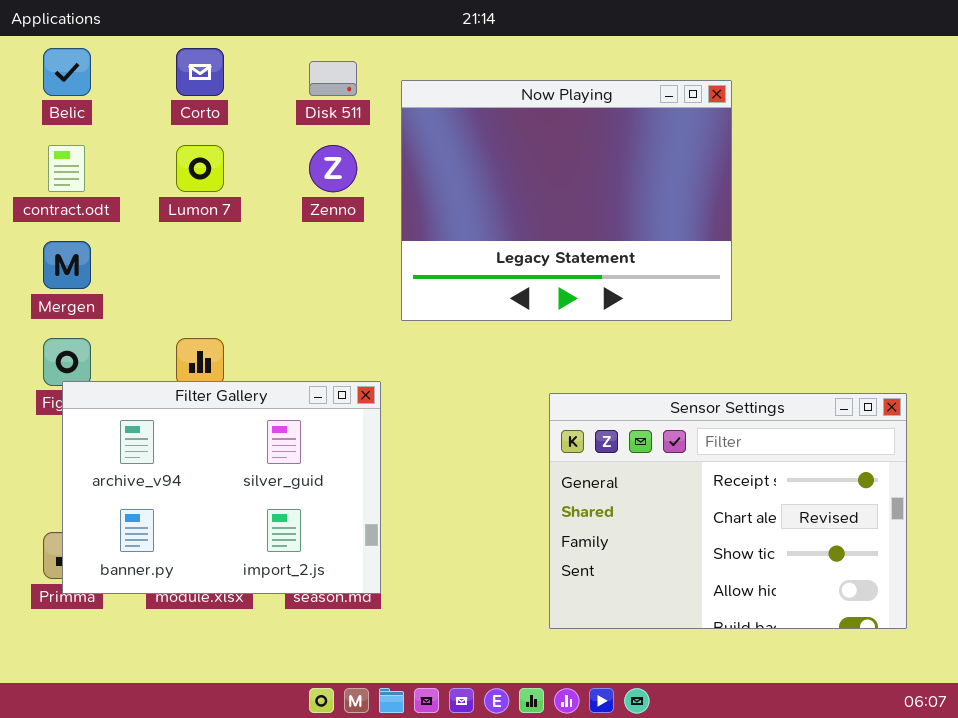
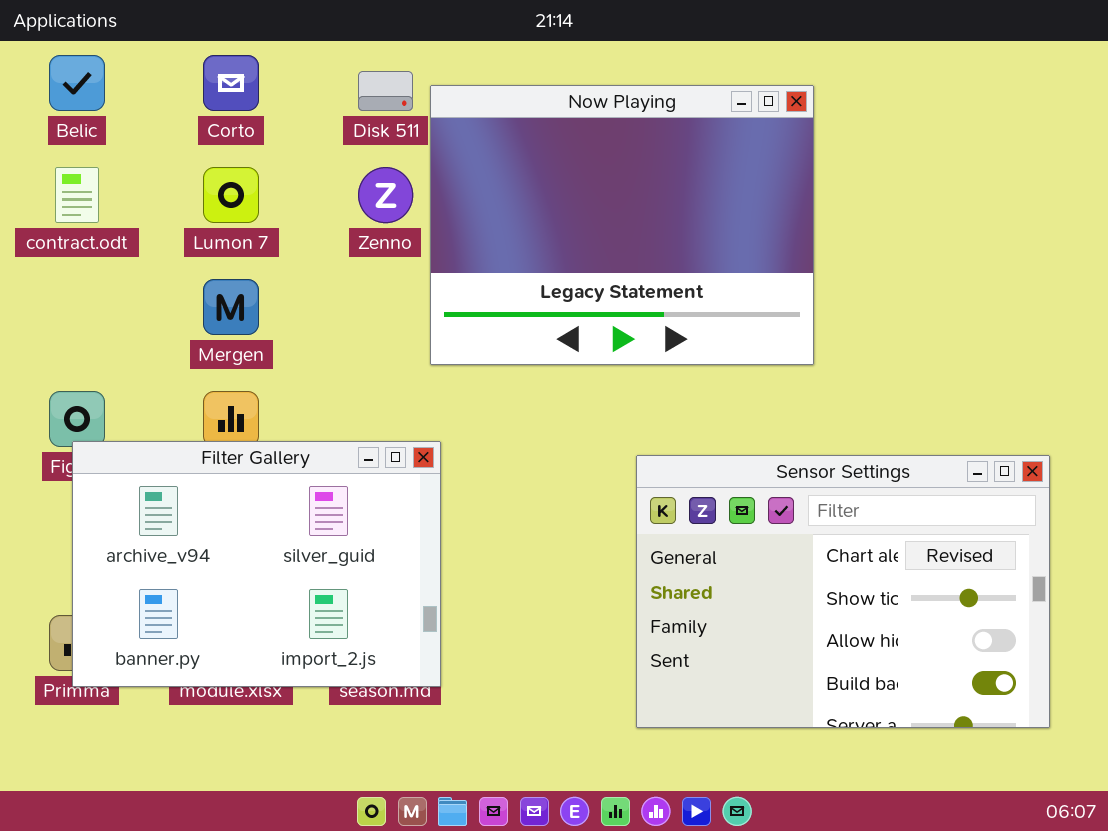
Now Playing: [401,80,732,321] -> [430,85,814,365], moved
Mergen: [43,241,91,289] -> [203,279,259,335], moved
Sensor Settings: [549,393,907,629] -> [636,455,1050,728], scrolled down 1 row

